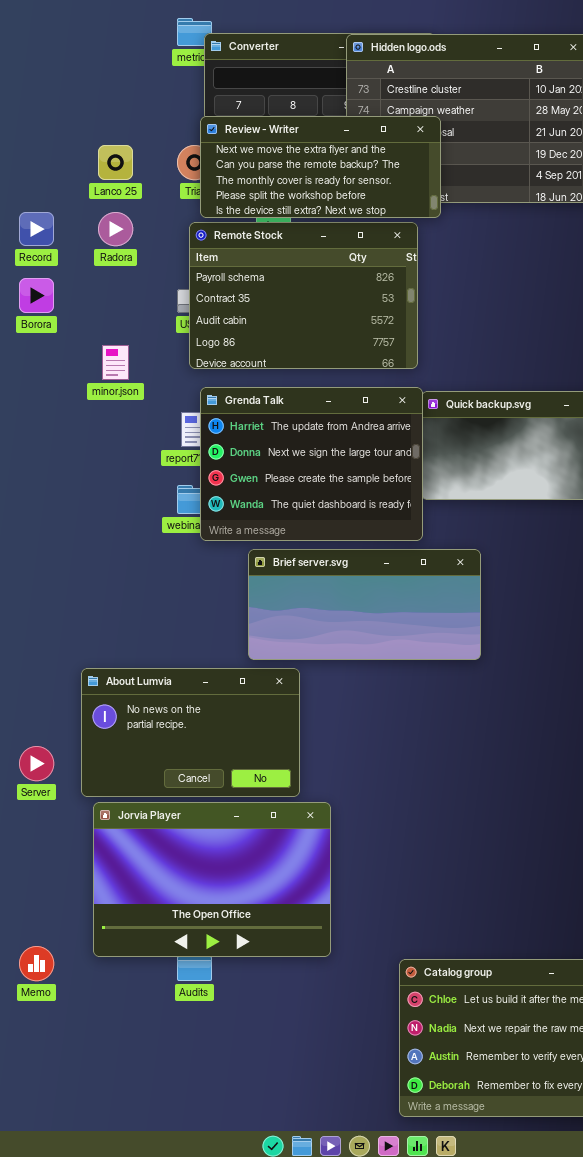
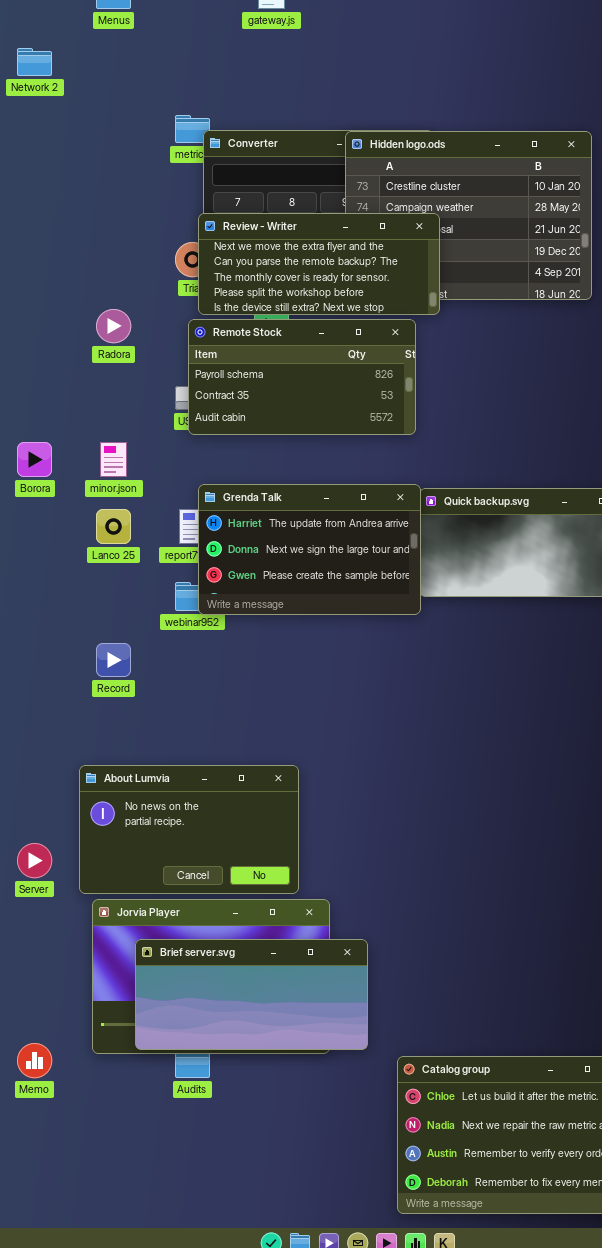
Lanco 25: [98,145,133,180] -> [96,509,131,544], moved
Record: [19,212,54,246] -> [96,643,131,677], moved
Remote Stock: [189,222,418,369] -> [188,319,416,435], resized
Borora: [19,278,54,313] -> [17,442,52,477], moved
Grenda Talk: [200,387,423,541] -> [198,484,421,615], resized
Brief server.svg: [248,549,481,660] -> [135,939,368,1050], moved

